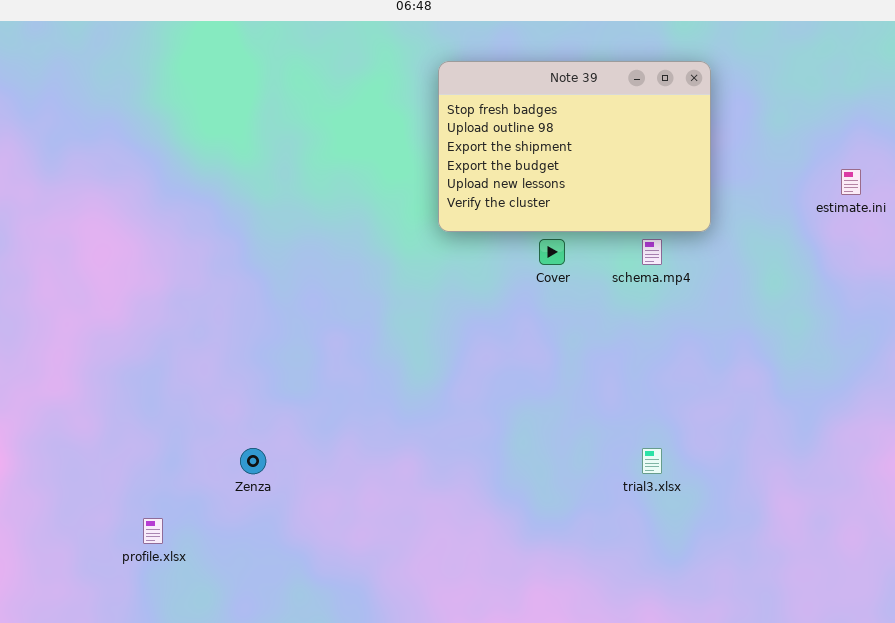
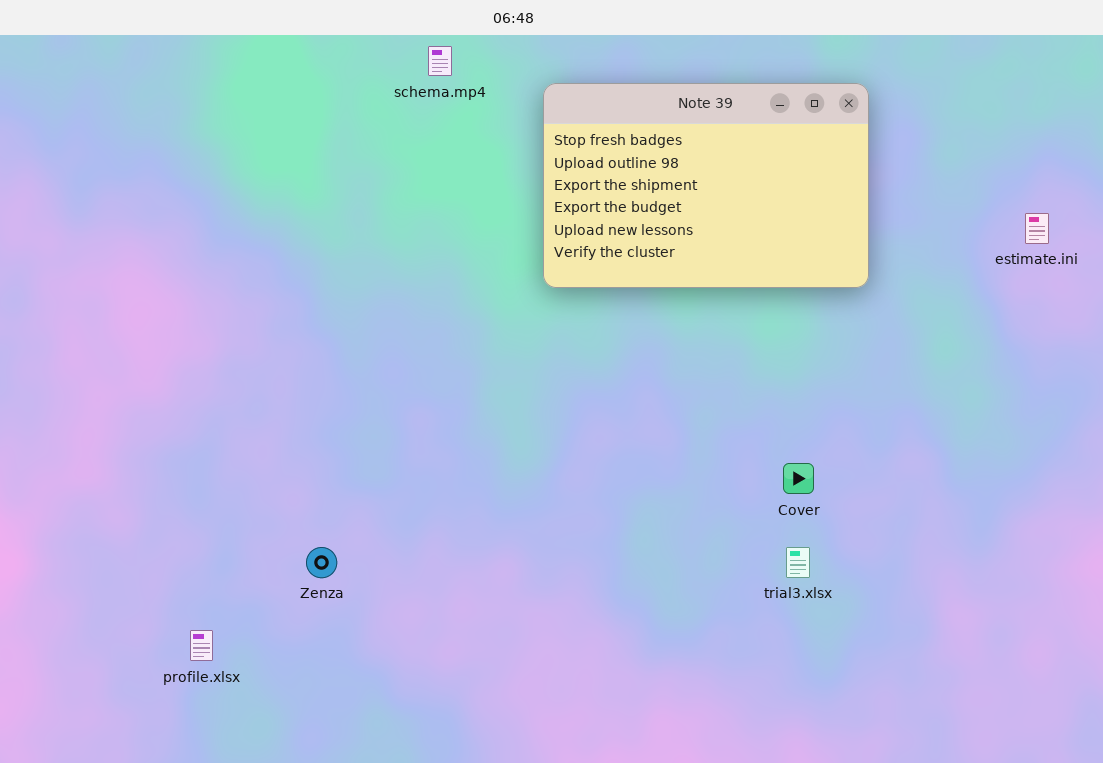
Cover: [539,239,565,265] -> [783,463,814,494], moved
schema.mp4: [642,239,662,265] -> [428,46,452,76], moved

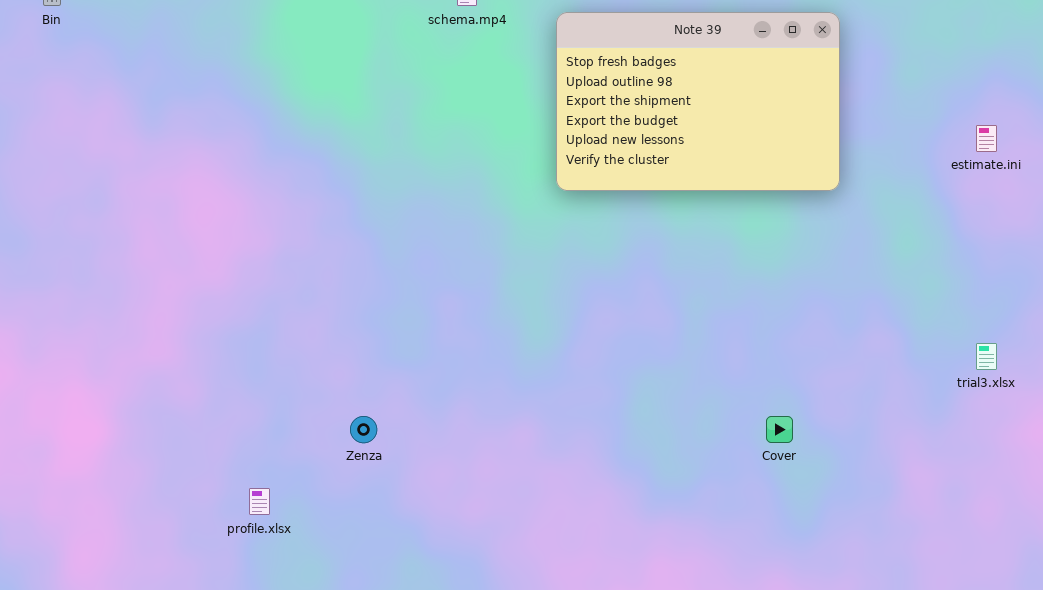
Cover: [783,463,814,494] -> [766,416,793,443], moved
trial3.xlsx: [786,547,810,578] -> [976,343,997,370], moved

